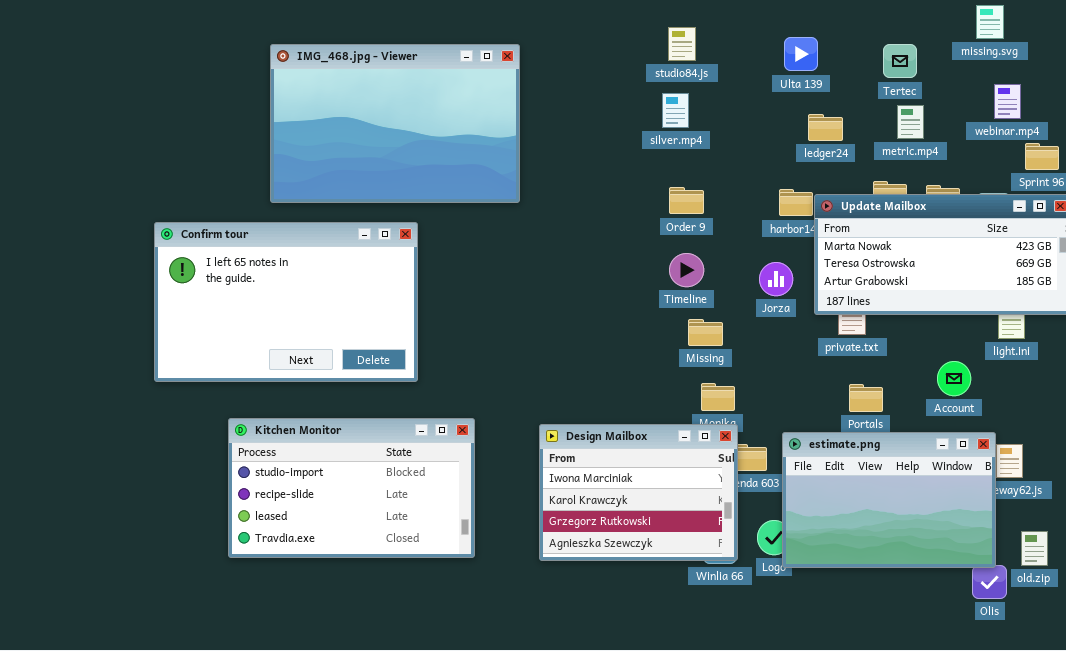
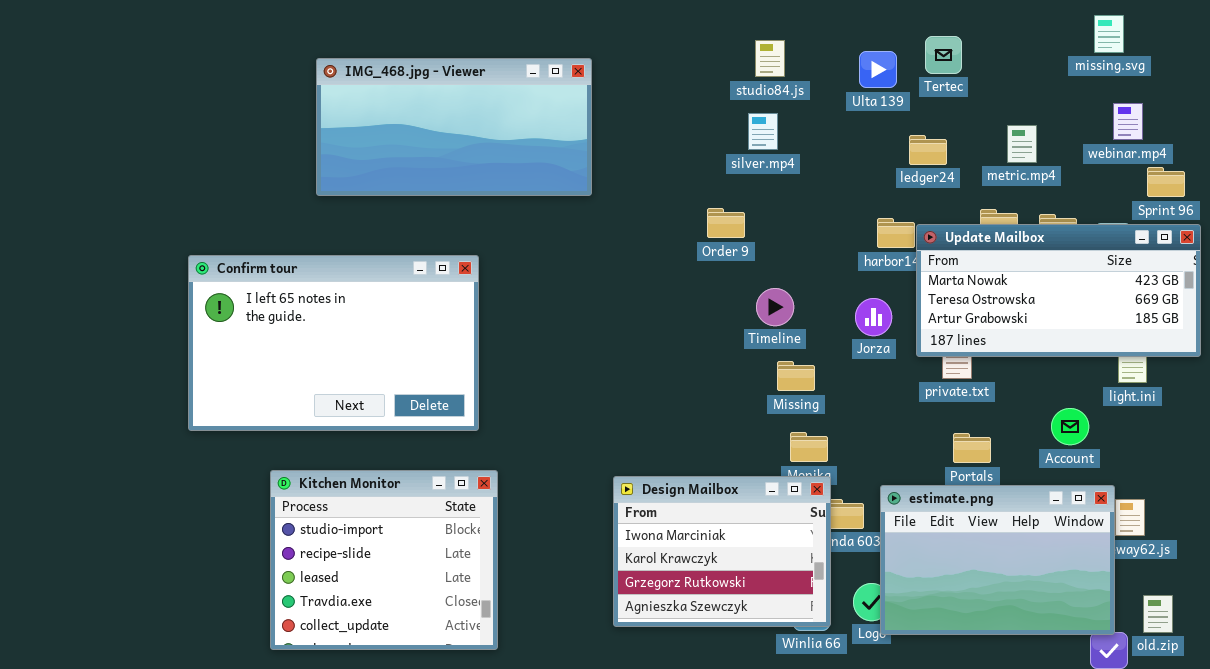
Ulta 139: [784,37,818,71] -> [859,51,897,88], moved
IMG_468.jpg - Viewer: [270,44,520,203] -> [316,58,592,196], resized
Tertec: [883,44,917,78] -> [925,36,962,74], moved
Order 9: [669,187,704,214] -> [707,208,745,238], moved
Kitchen Monitor: [228,418,475,558] -> [270,470,498,650], resized

